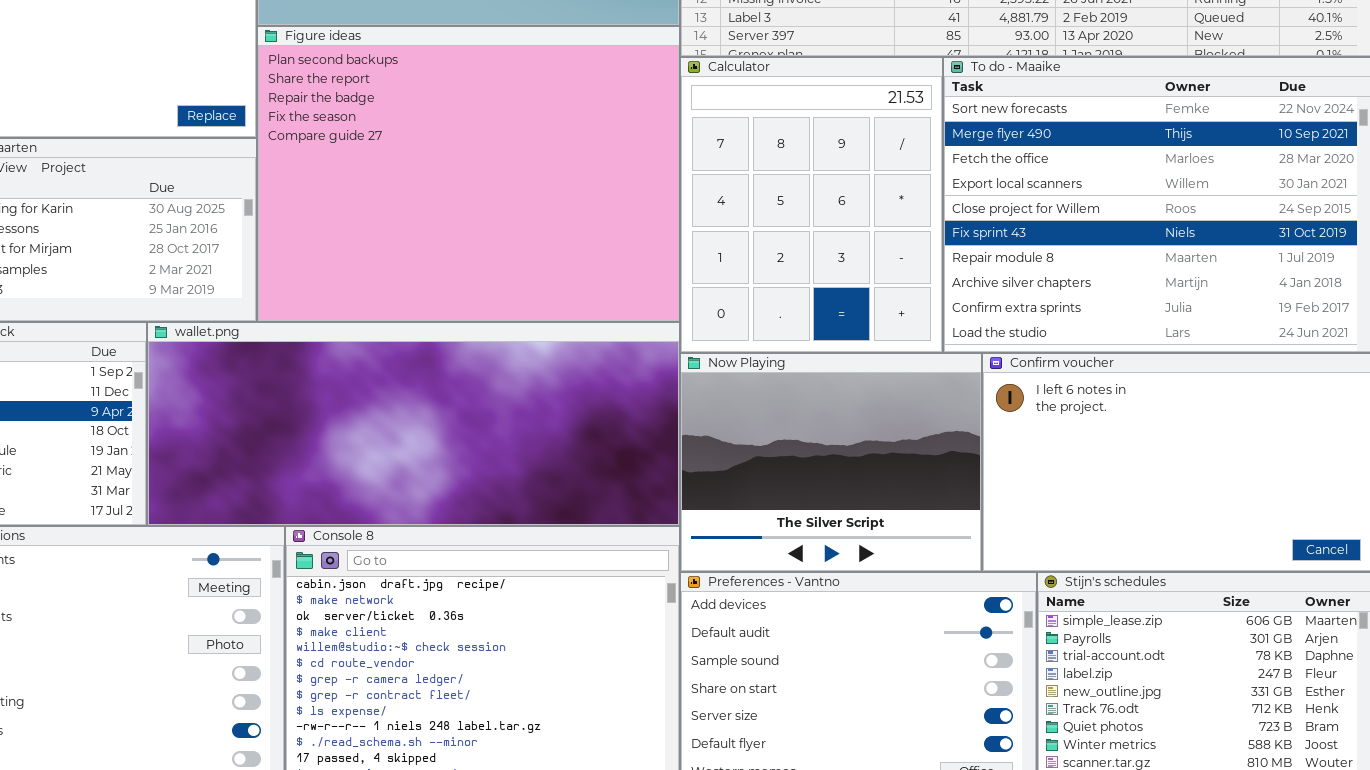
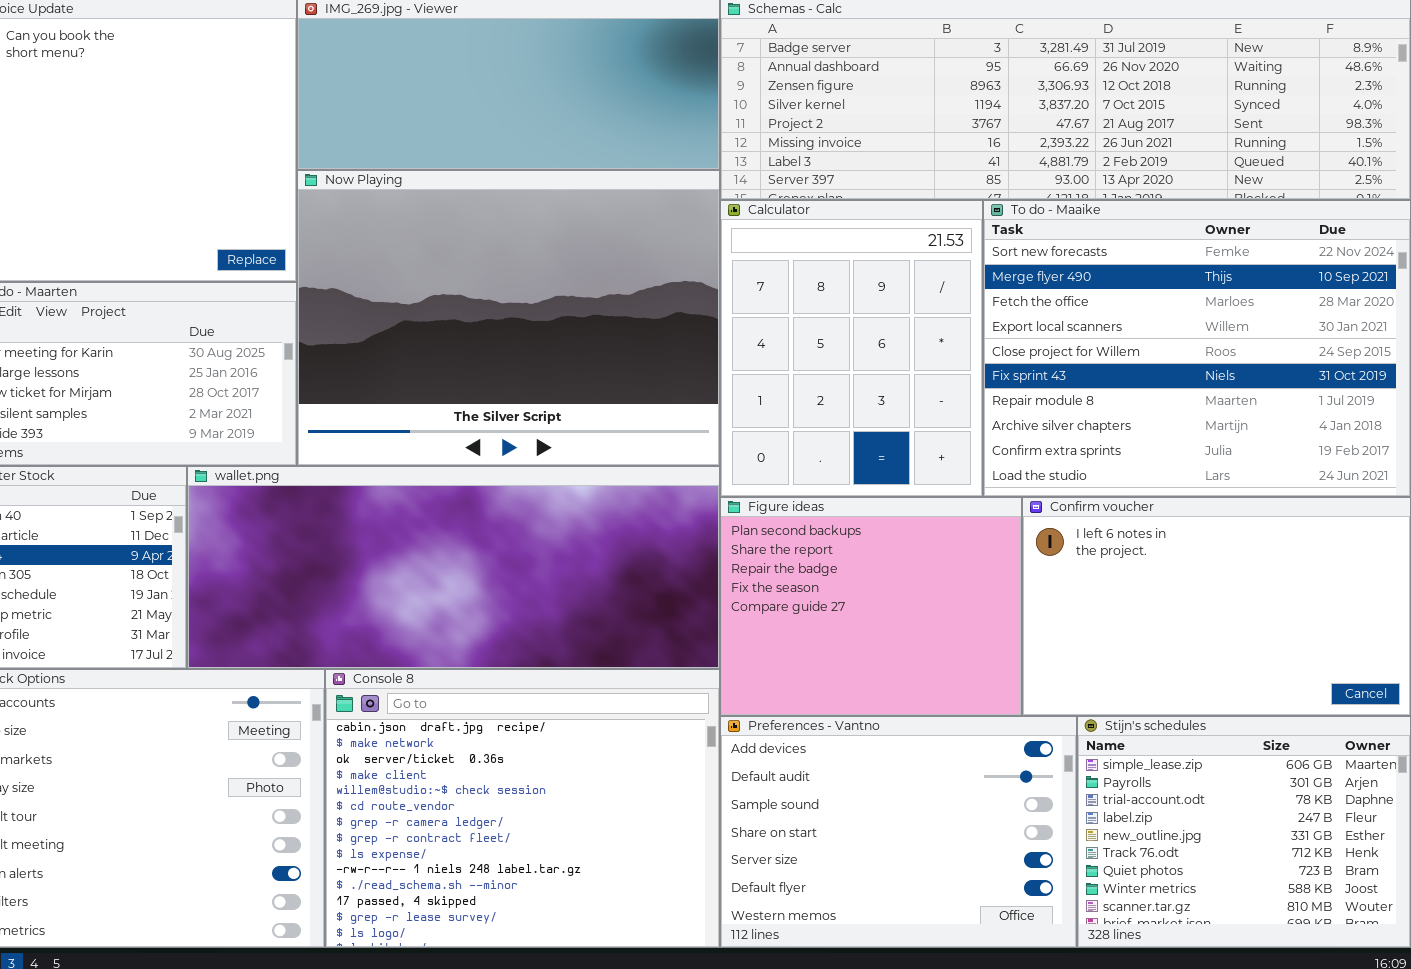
Figure ideas: [257,26,680,322] -> [720,497,1022,716], moved, resized
Now Playing: [680,353,982,572] -> [297,170,720,466], moved, resized

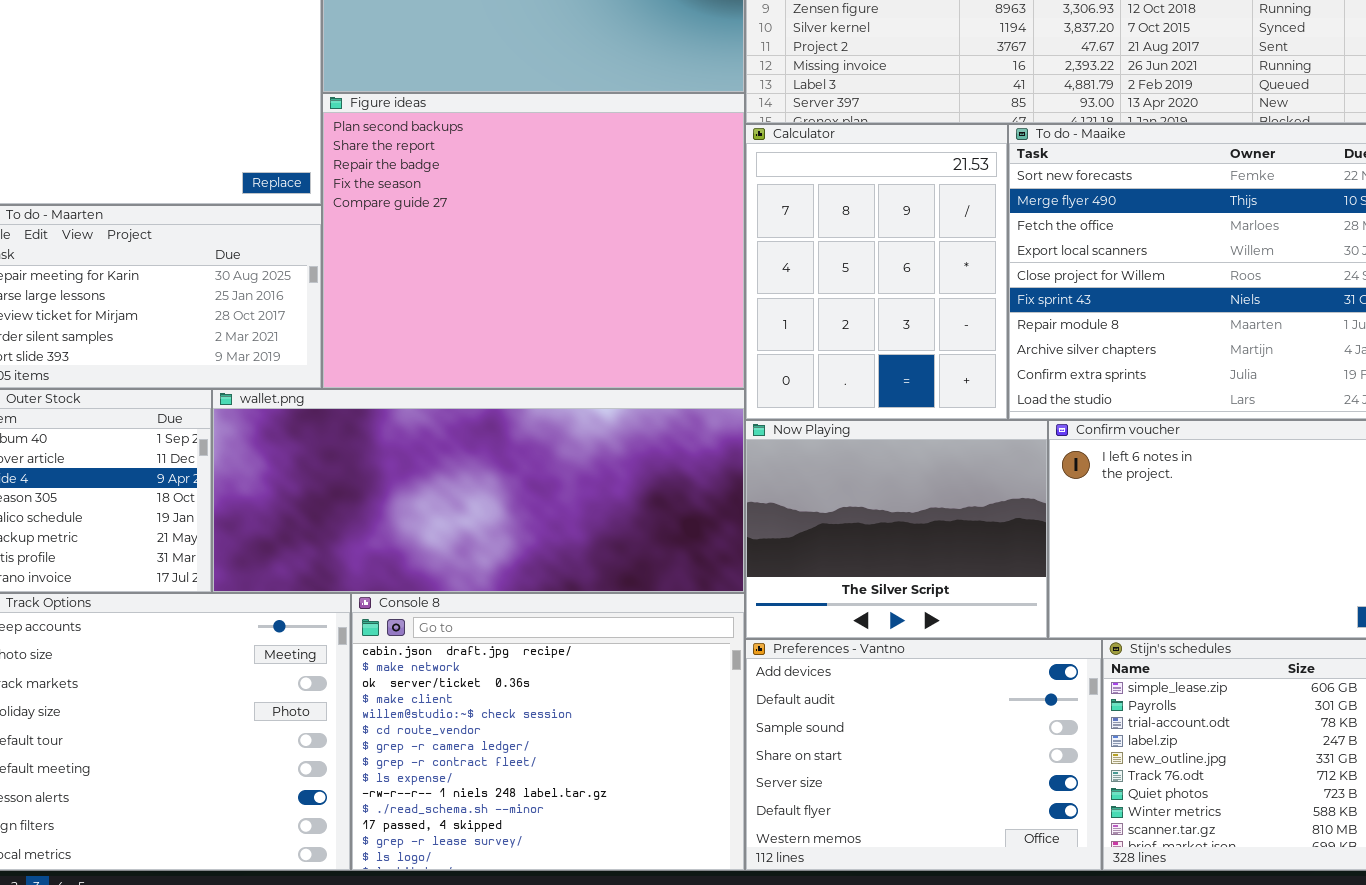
Now Playing: [297,170,720,466] -> [745,420,1048,639], moved, resized
Figure ideas: [720,497,1022,716] -> [322,93,745,389], moved, resized

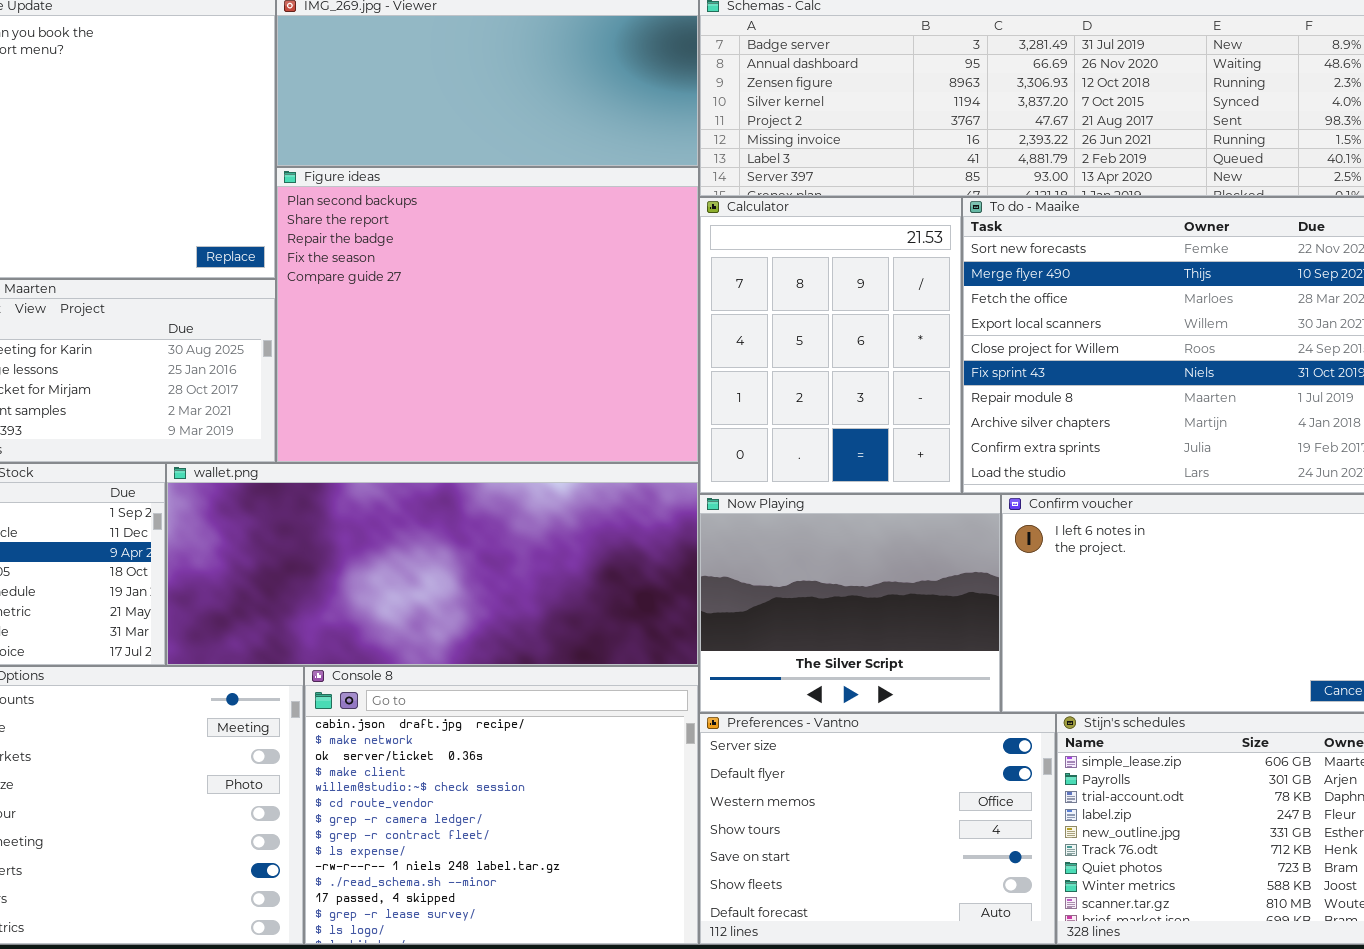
Preferences - Vantno: [745,639,1102,871] -> [699,713,1056,945], scrolled down 4 rows

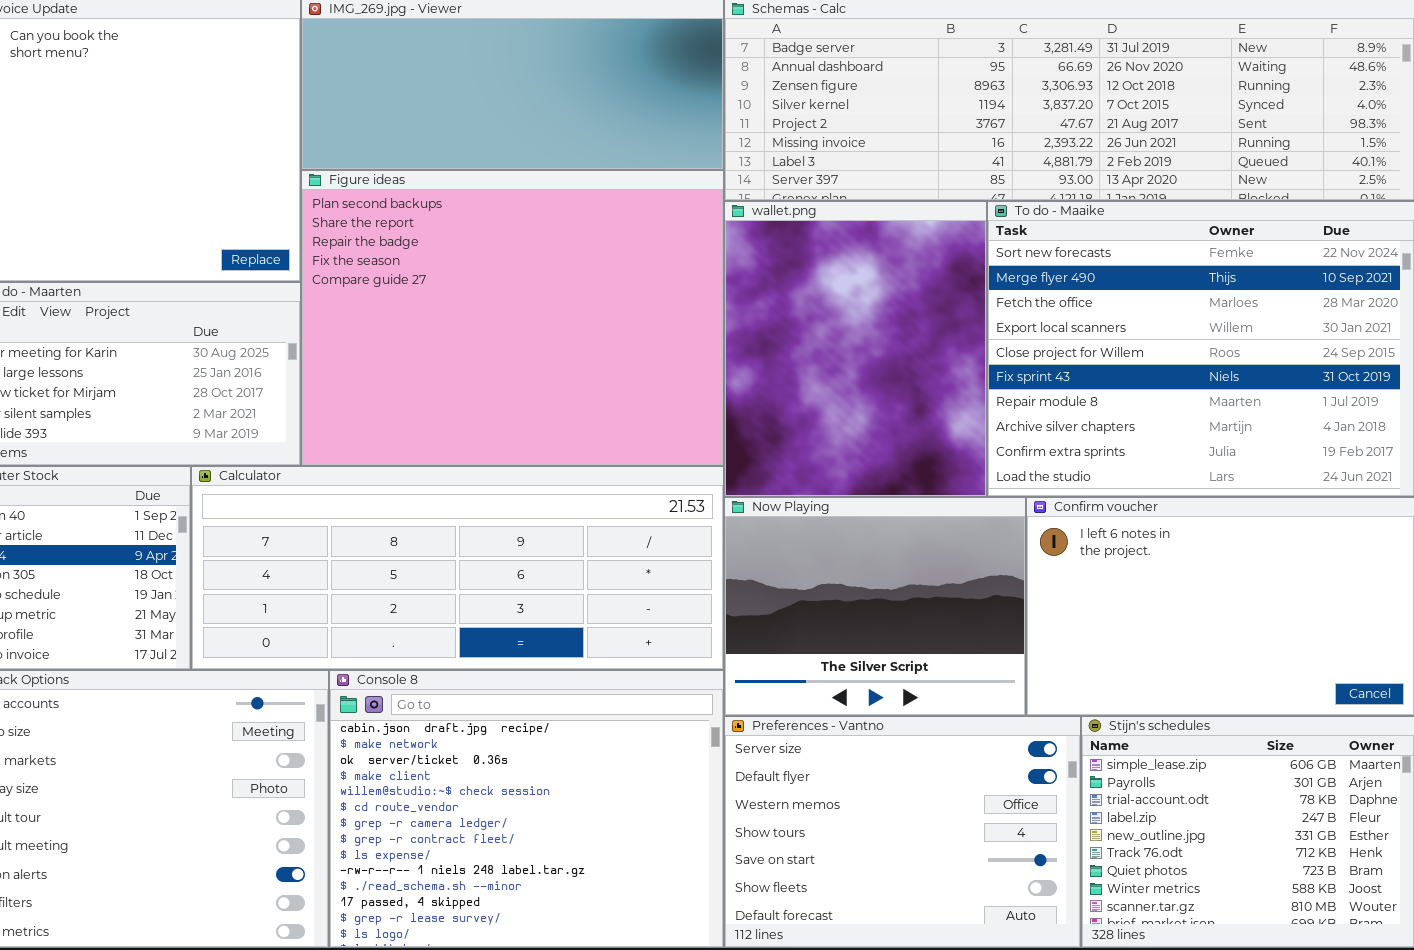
Calculator: [699,197,962,494] -> [191,466,724,670], moved, resized
wallet.png: [166,463,699,666] -> [724,201,987,497], moved, resized

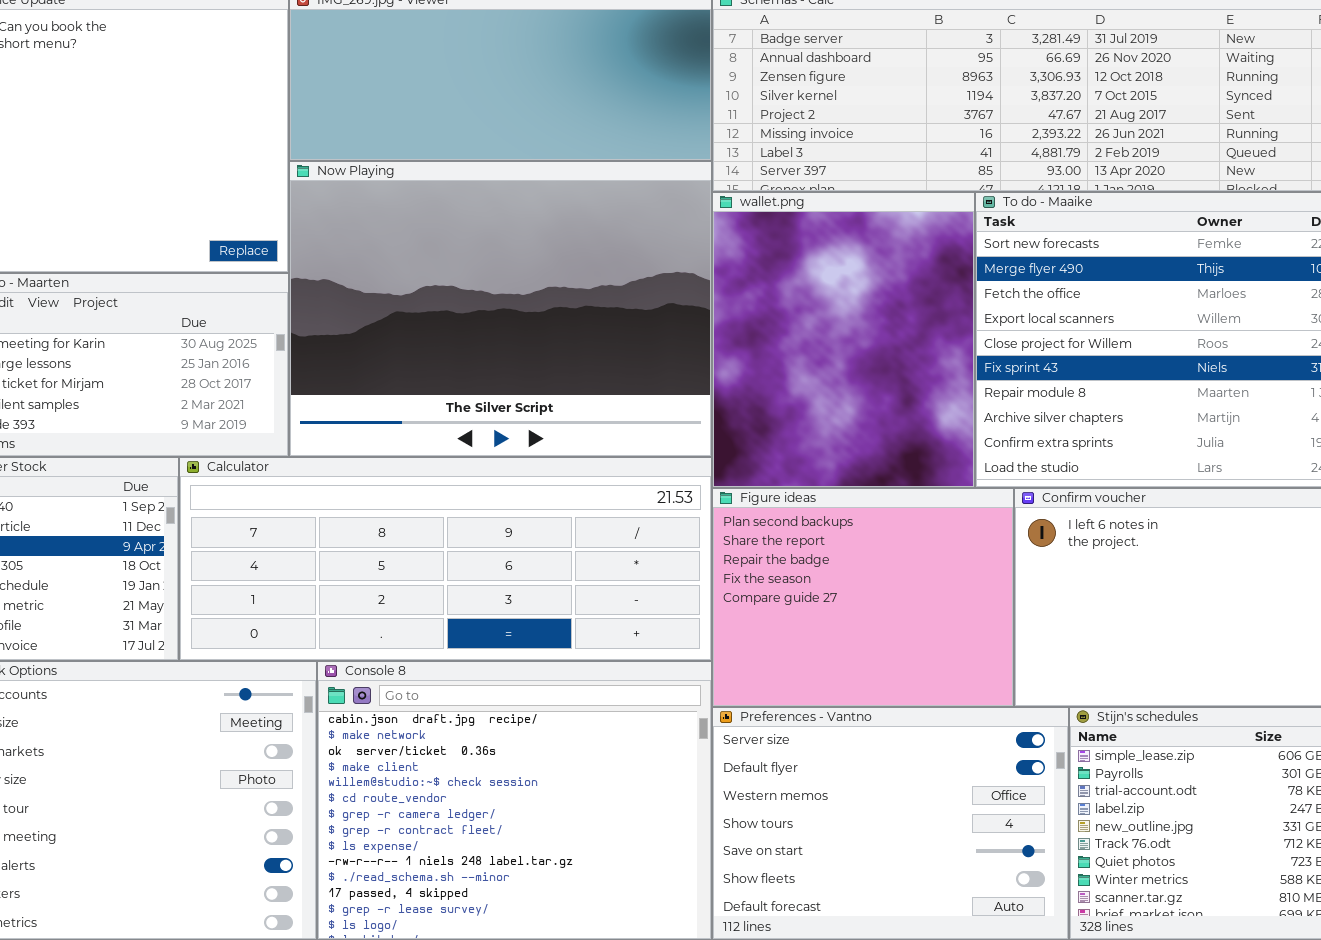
Figure ideas: [301,170,724,466] -> [712,488,1014,707], moved, resized
Now Playing: [724,497,1026,716] -> [289,161,712,457], moved, resized

